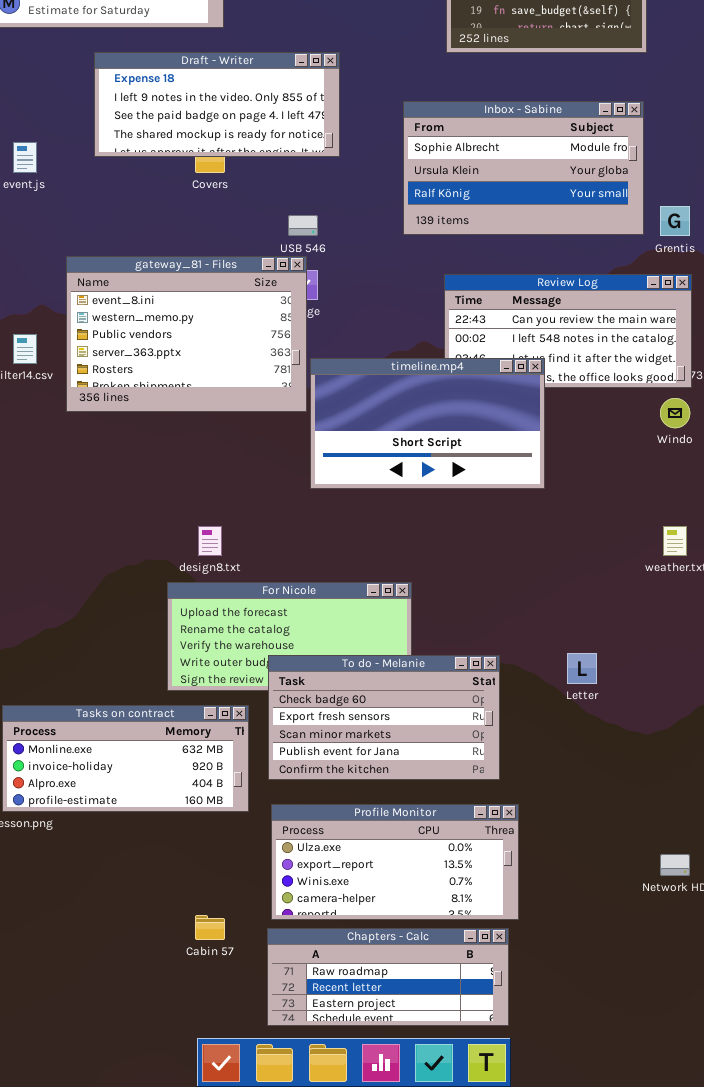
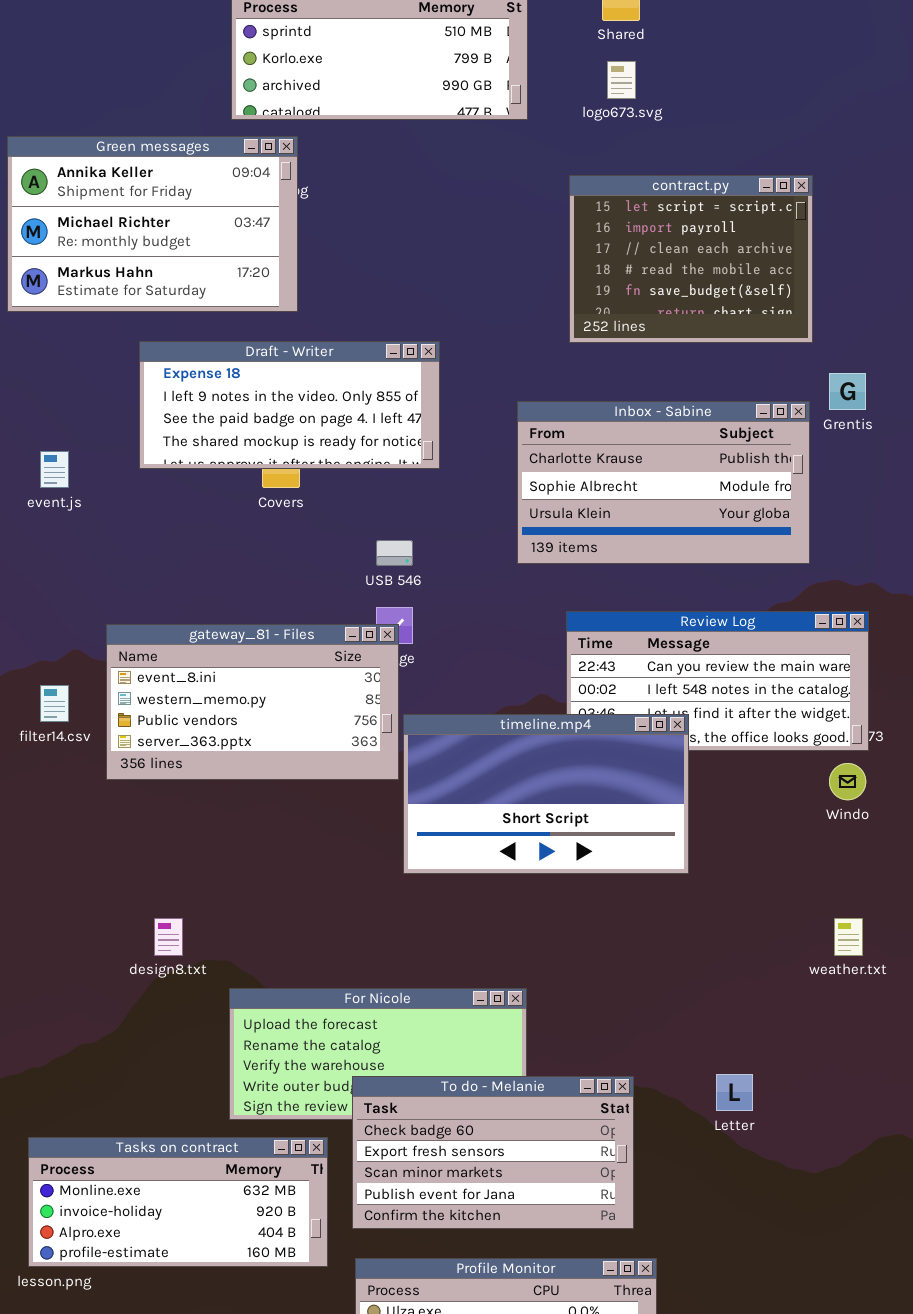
Inbox - Sabine: [403,101,644,235] -> [517,401,810,564], scrolled up 1 row
Grentis: [660,206,690,236] -> [829,373,866,410], moved
gateway_81 - Files: [66,256,307,412] -> [106,624,399,780], resized
design8.txt: [198,526,222,556] -> [154,918,183,956], moved

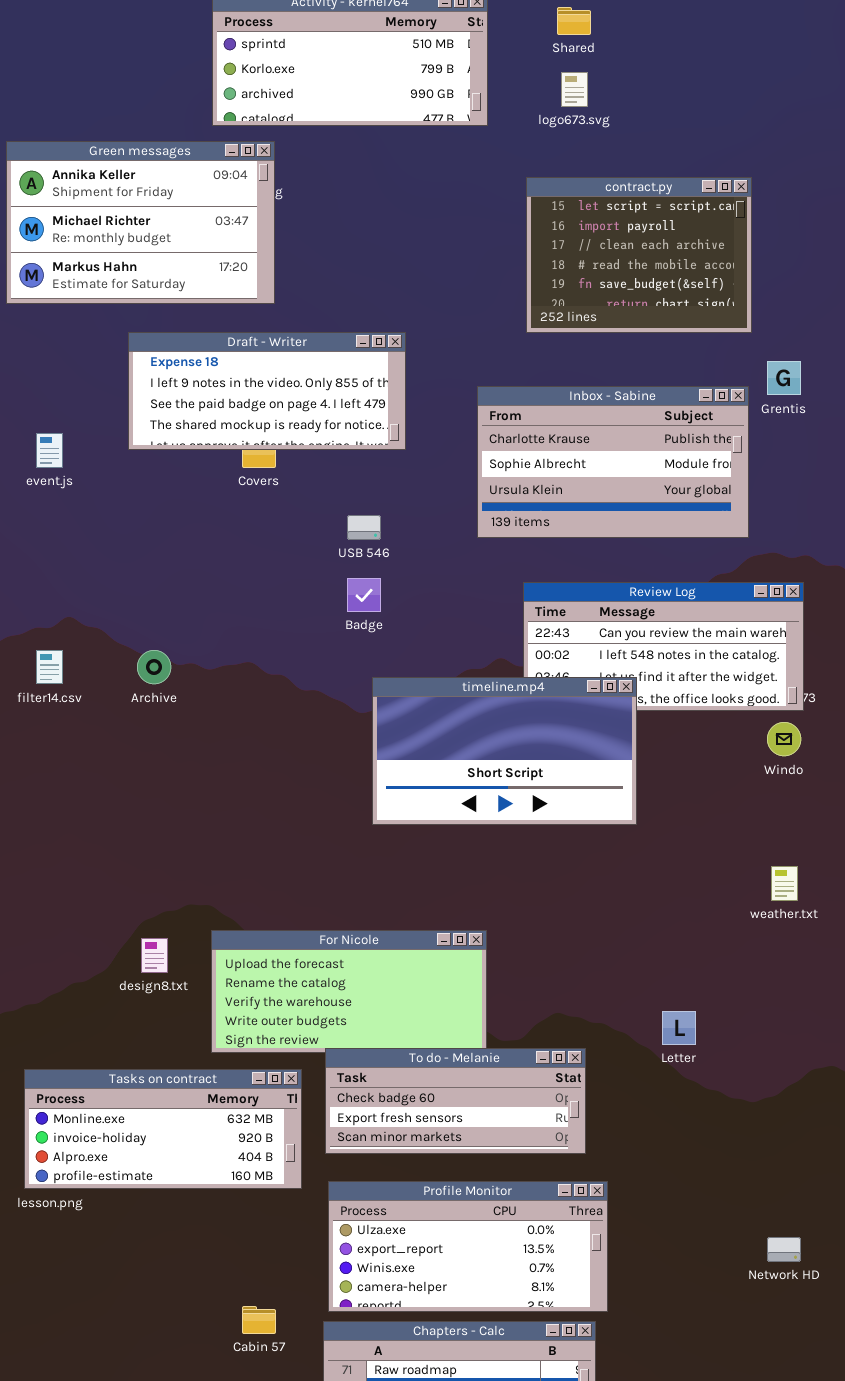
gateway_81 - Files: [106,624,399,780] -> none, closed
design8.txt: [154,918,183,956] -> [141,938,168,973], moved
To do - Melanie: [352,1076,634,1229] -> [325,1048,586,1154], resized

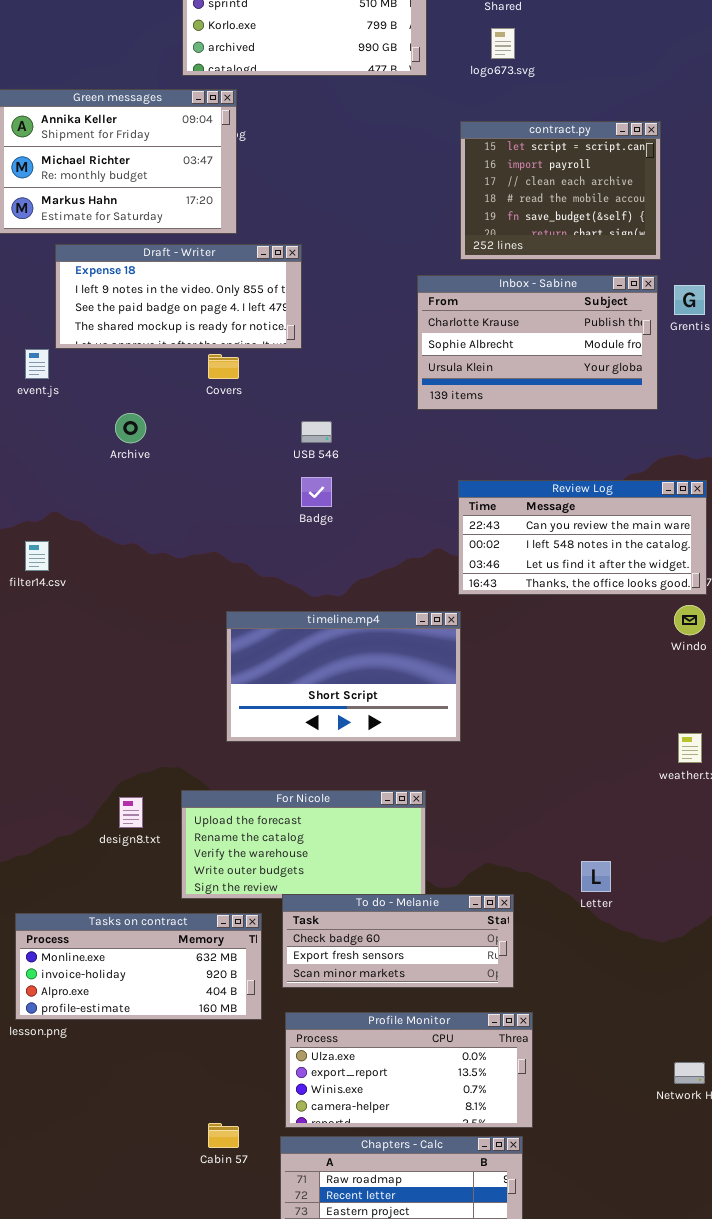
Draft - Writer: [128,332,406,450] -> [55,244,302,349], moved
Inbox - Sabine: [477,386,749,538] -> [417,275,658,410], moved
Archive: [137,650,171,684] -> [115,413,146,443], moved
timeline.mp4: [372,677,637,825] -> [226,611,461,742], moved

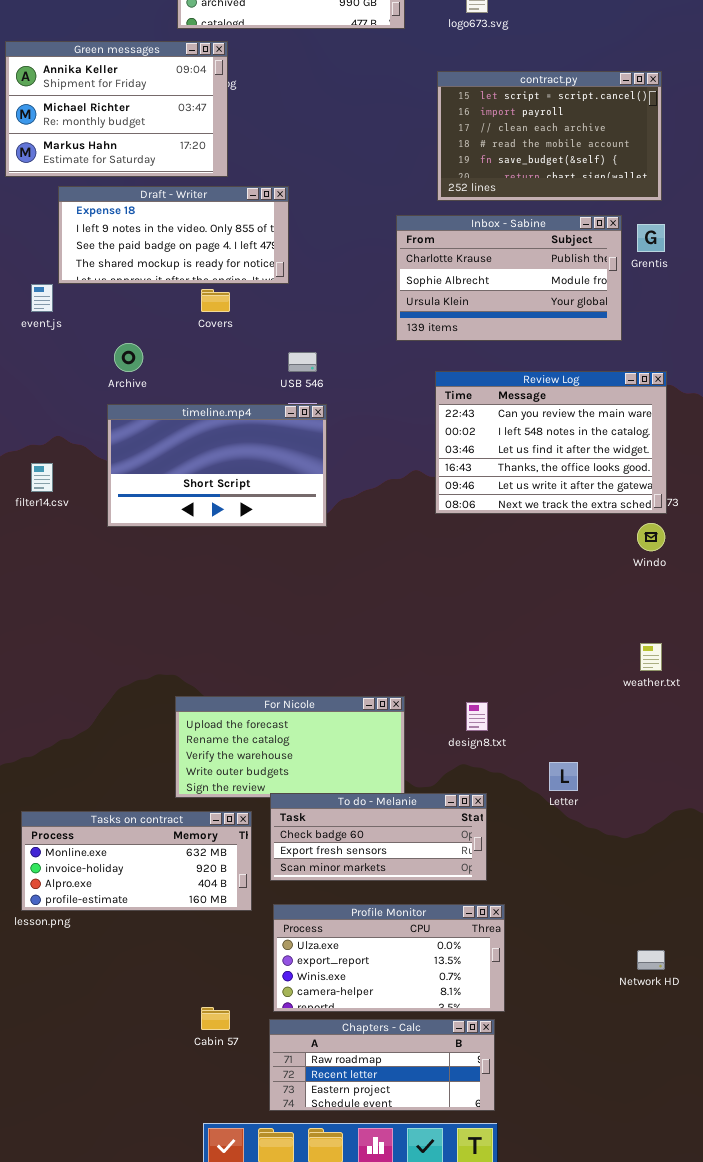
contract.py: [460,121,661,260] -> [437,71,662,201], resized
Review Log: [458,480,707,595] -> [435,371,667,514], resized
timeline.mp4: [226,611,461,742] -> [107,404,327,527], moved
design8.txt: [119,797,143,828] -> [466,702,488,731], moved

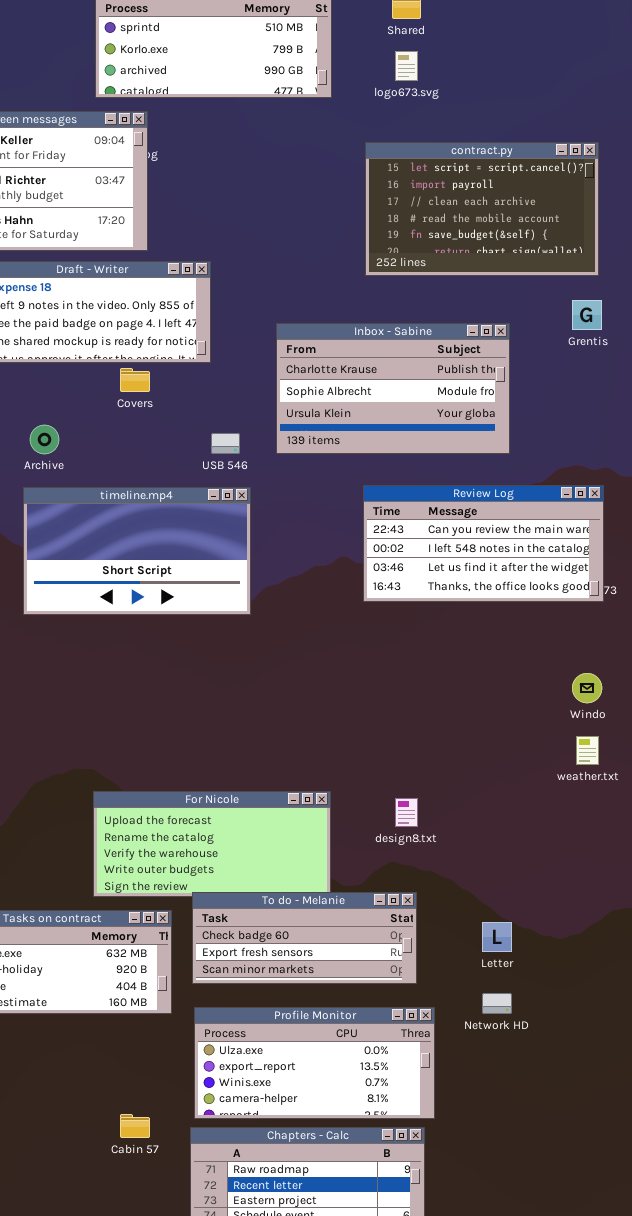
Inbox - Sabine: [396,215,622,341] -> [276,323,510,454], moved
Review Log: [435,371,667,514] -> [363,485,604,602], resized
Windo: [637,523,665,551] -> [572,673,602,703], moved
Letter: [549,762,578,791] -> [482,922,512,952], moved
Network HD: [637,950,665,970] -> [482,993,512,1014], moved

